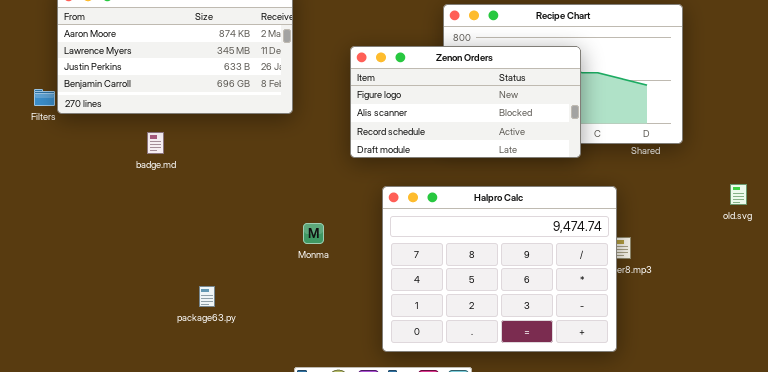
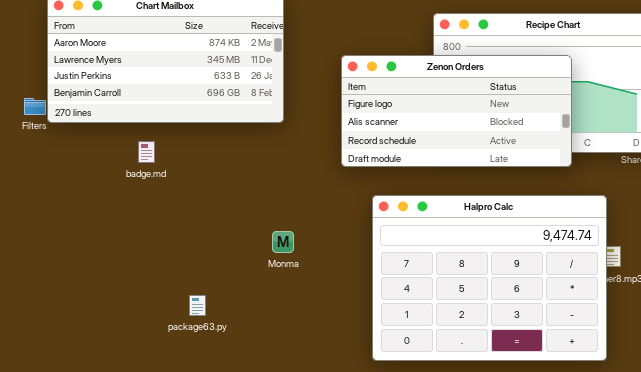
Monma: [303,223,324,244] -> [272,231,294,253], moved

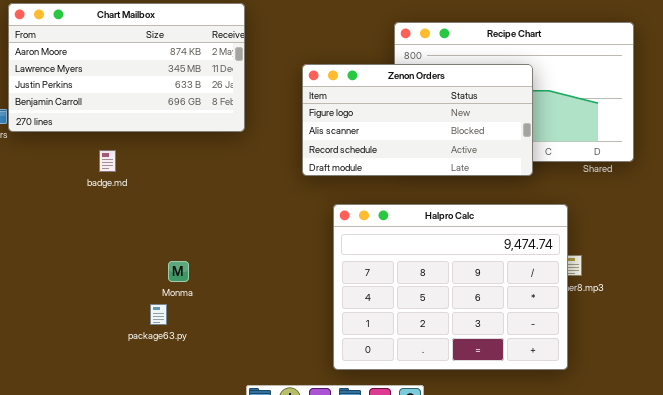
Monma: [272,231,294,253] -> [168,261,189,282], moved

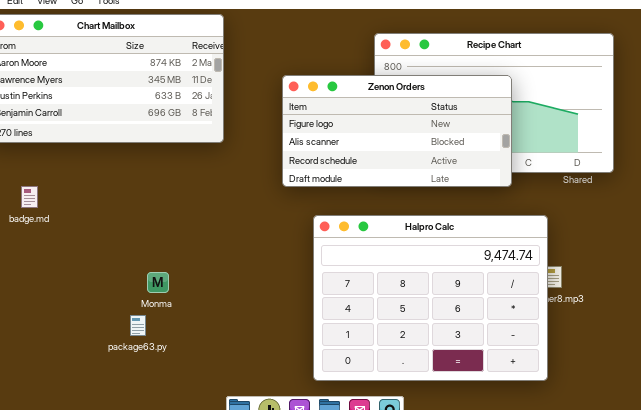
badge.md: [99,150,116,172] -> [21,186,38,208], moved

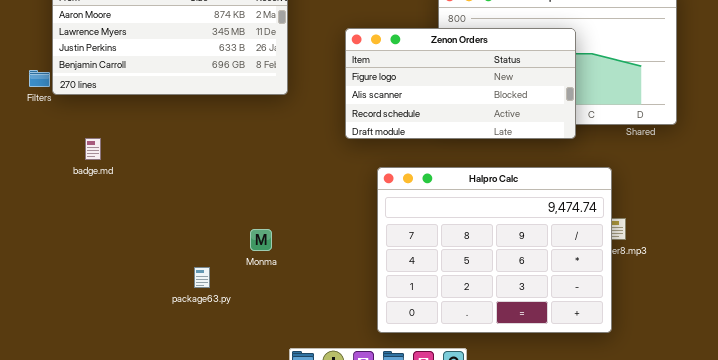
Monma: [147,272,169,293] -> [250,229,272,251], moved

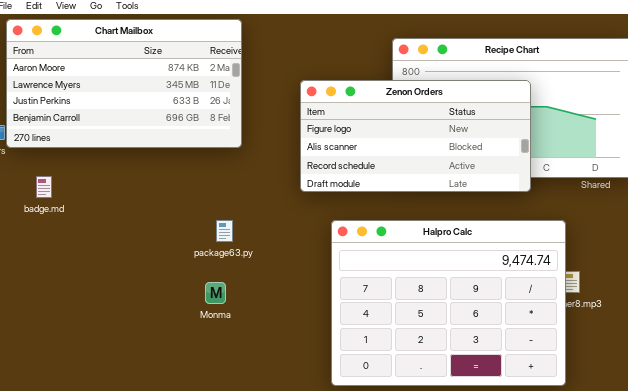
badge.md: [85,138,101,160] -> [36,176,52,198], moved
package63.py: [194,267,210,288] -> [216,220,233,242], moved

